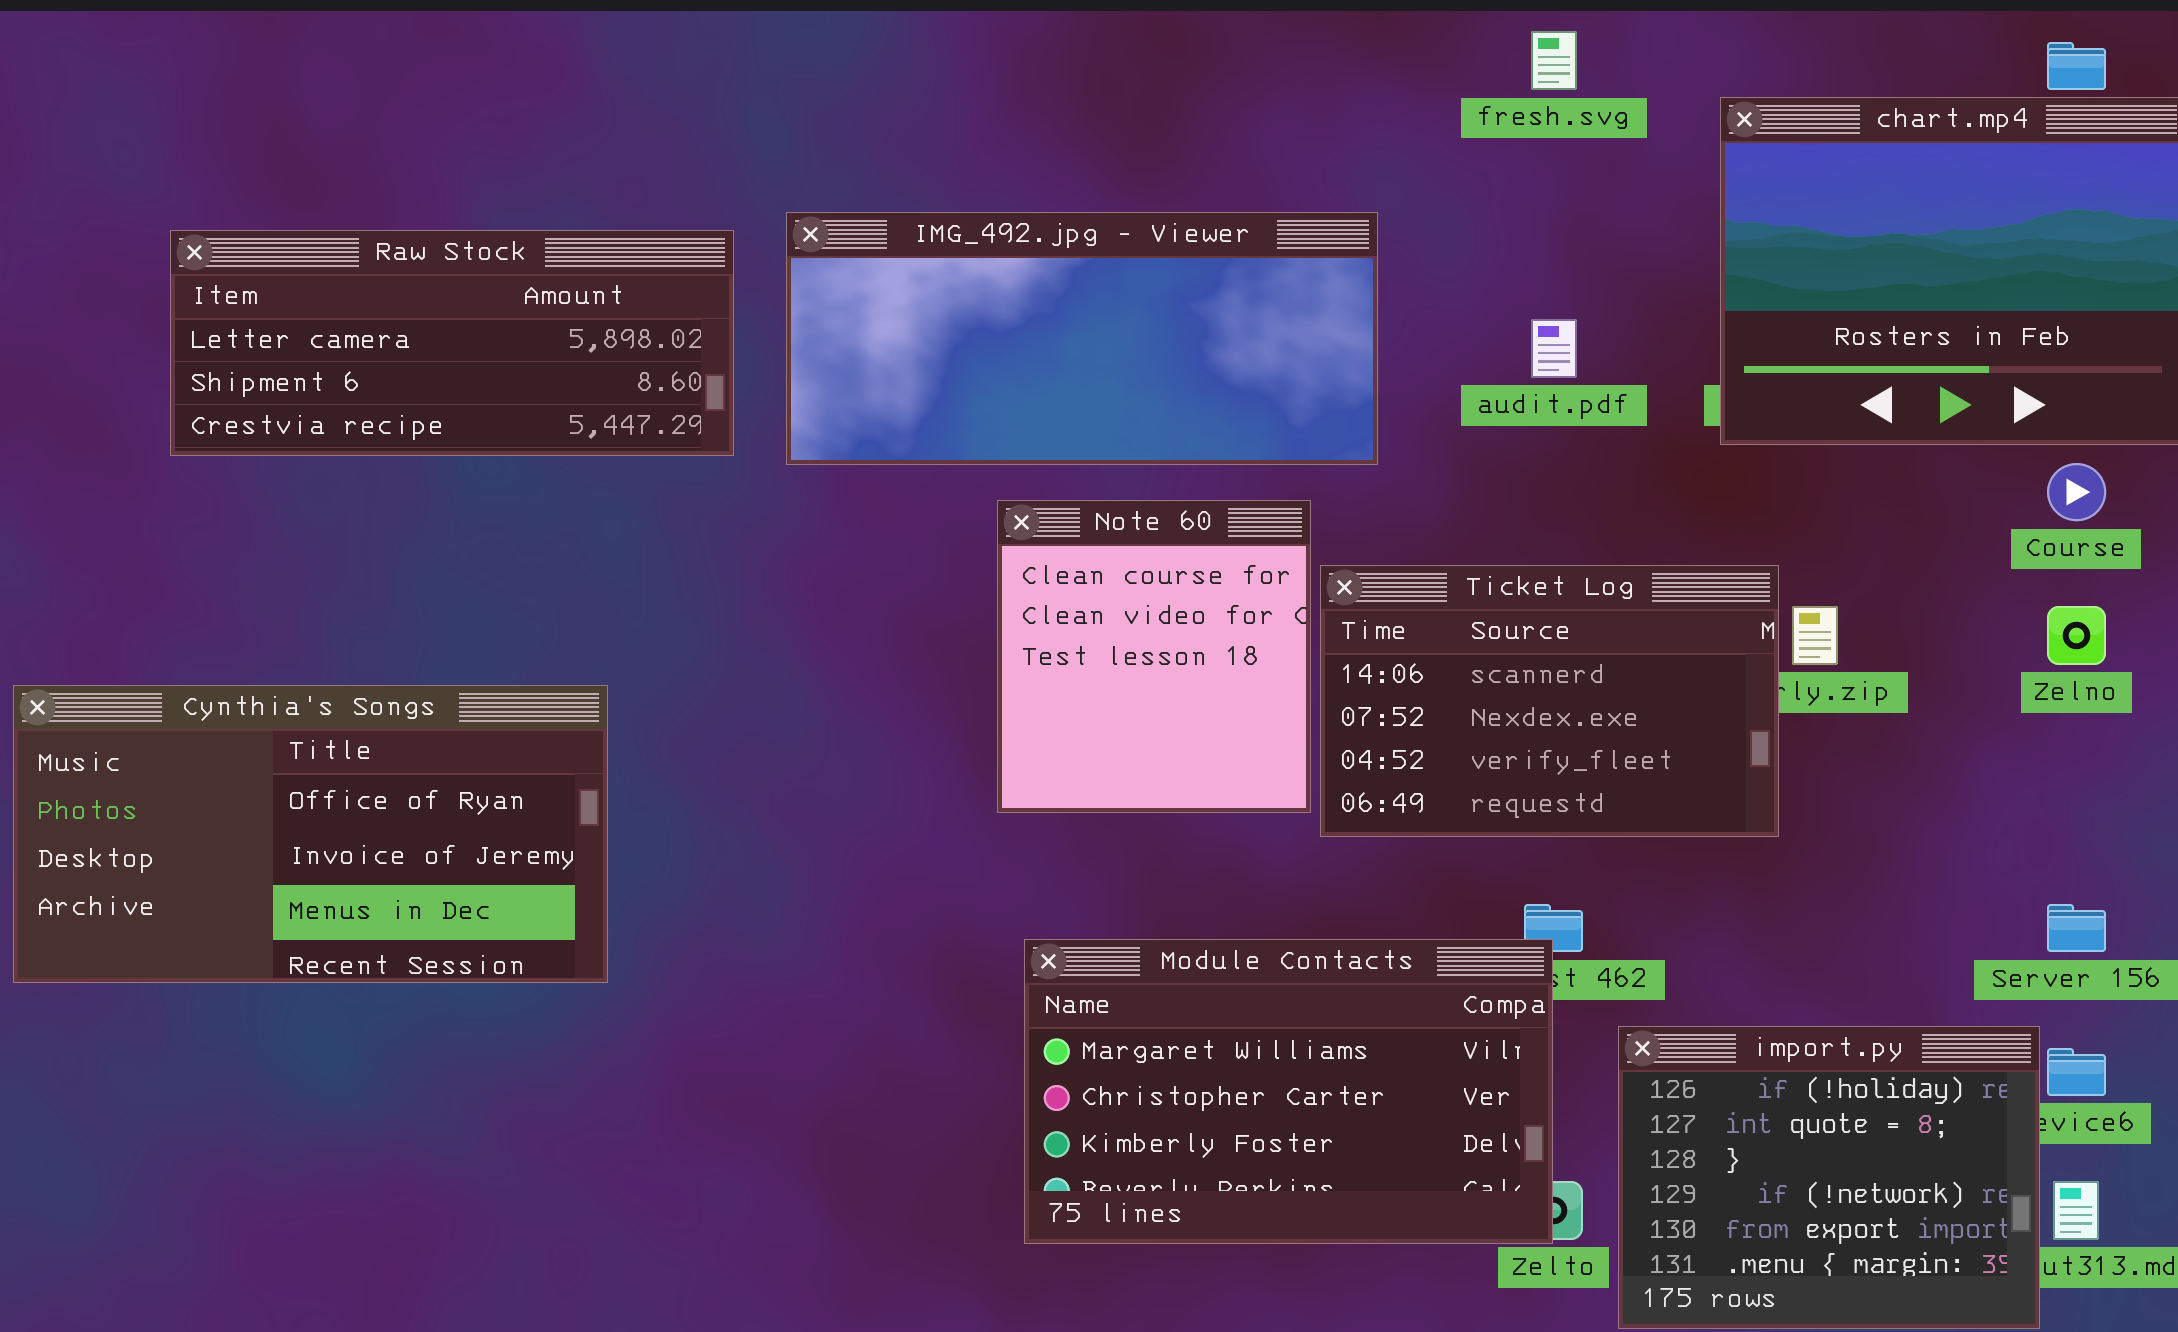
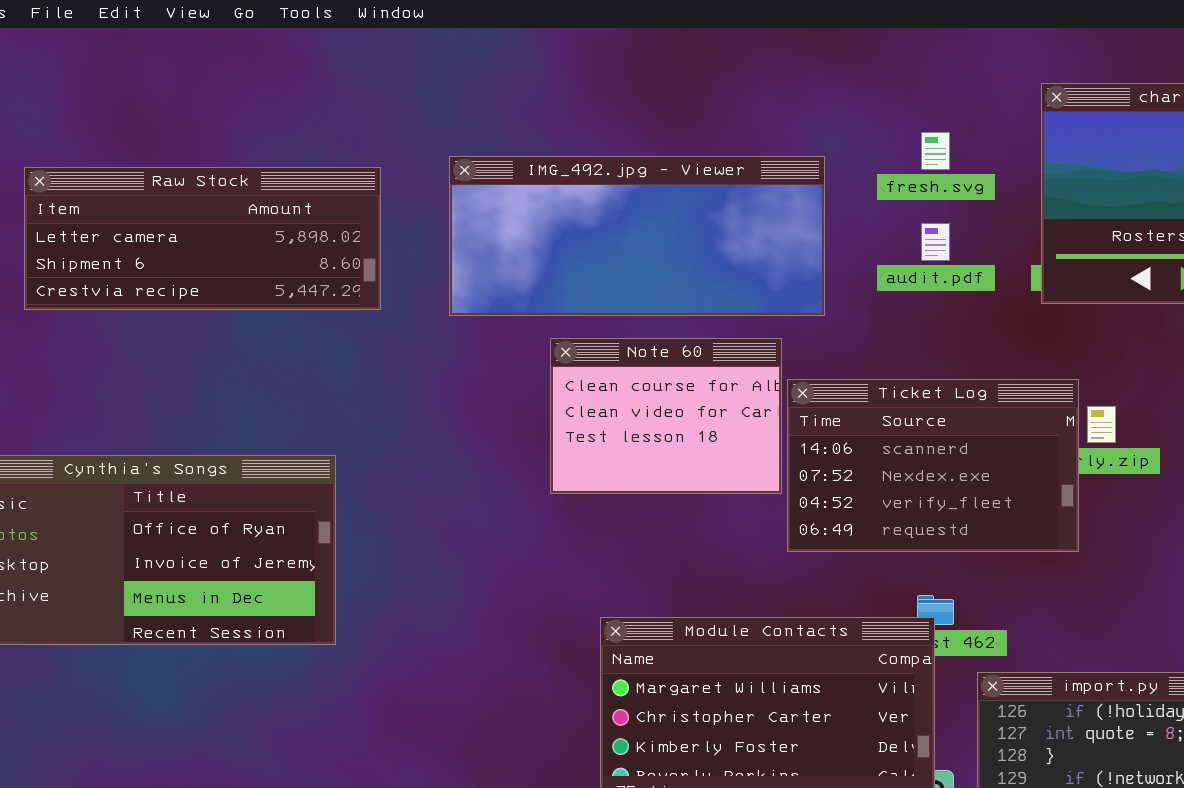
fresh.svg: [1531,31,1577,90] -> [921,132,950,170], moved
Raw Stock: [170,230,734,456] -> [24,167,381,310], moved
Note 60: [997,500,1311,813] -> [550,338,782,494], resized

